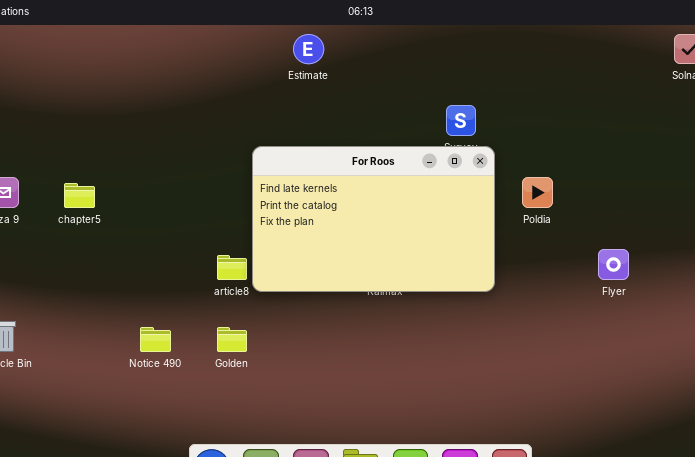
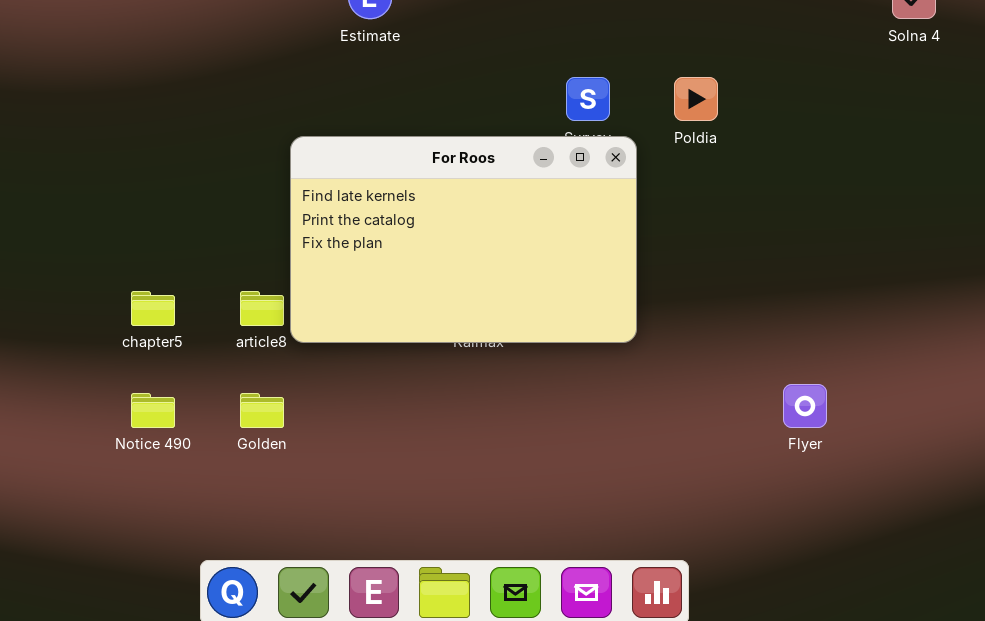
Poldia: [522,177,553,208] -> [674,77,718,121], moved
chapter5: [64,183,95,208] -> [131,291,175,326], moved
Flyer: [598,249,629,280] -> [783,384,827,428], moved

